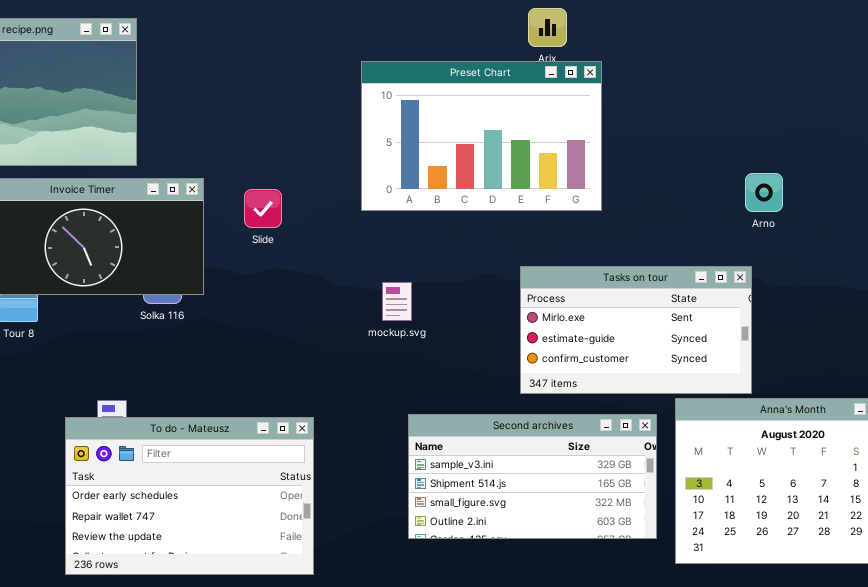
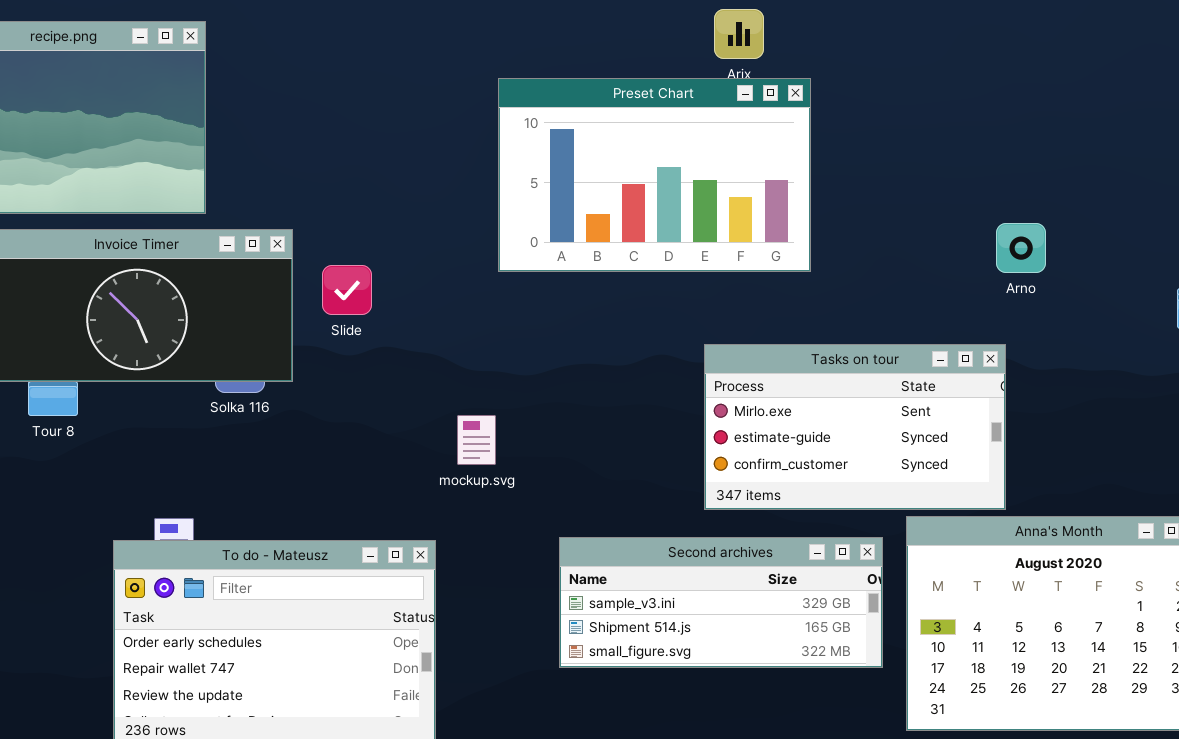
Slide: [244,189,282,228] -> [322,265,372,315], moved
mockup.svg: [382,282,412,321] -> [457,415,496,465], moved
Second archives: [408,414,657,539] -> [559,537,883,668], resized

